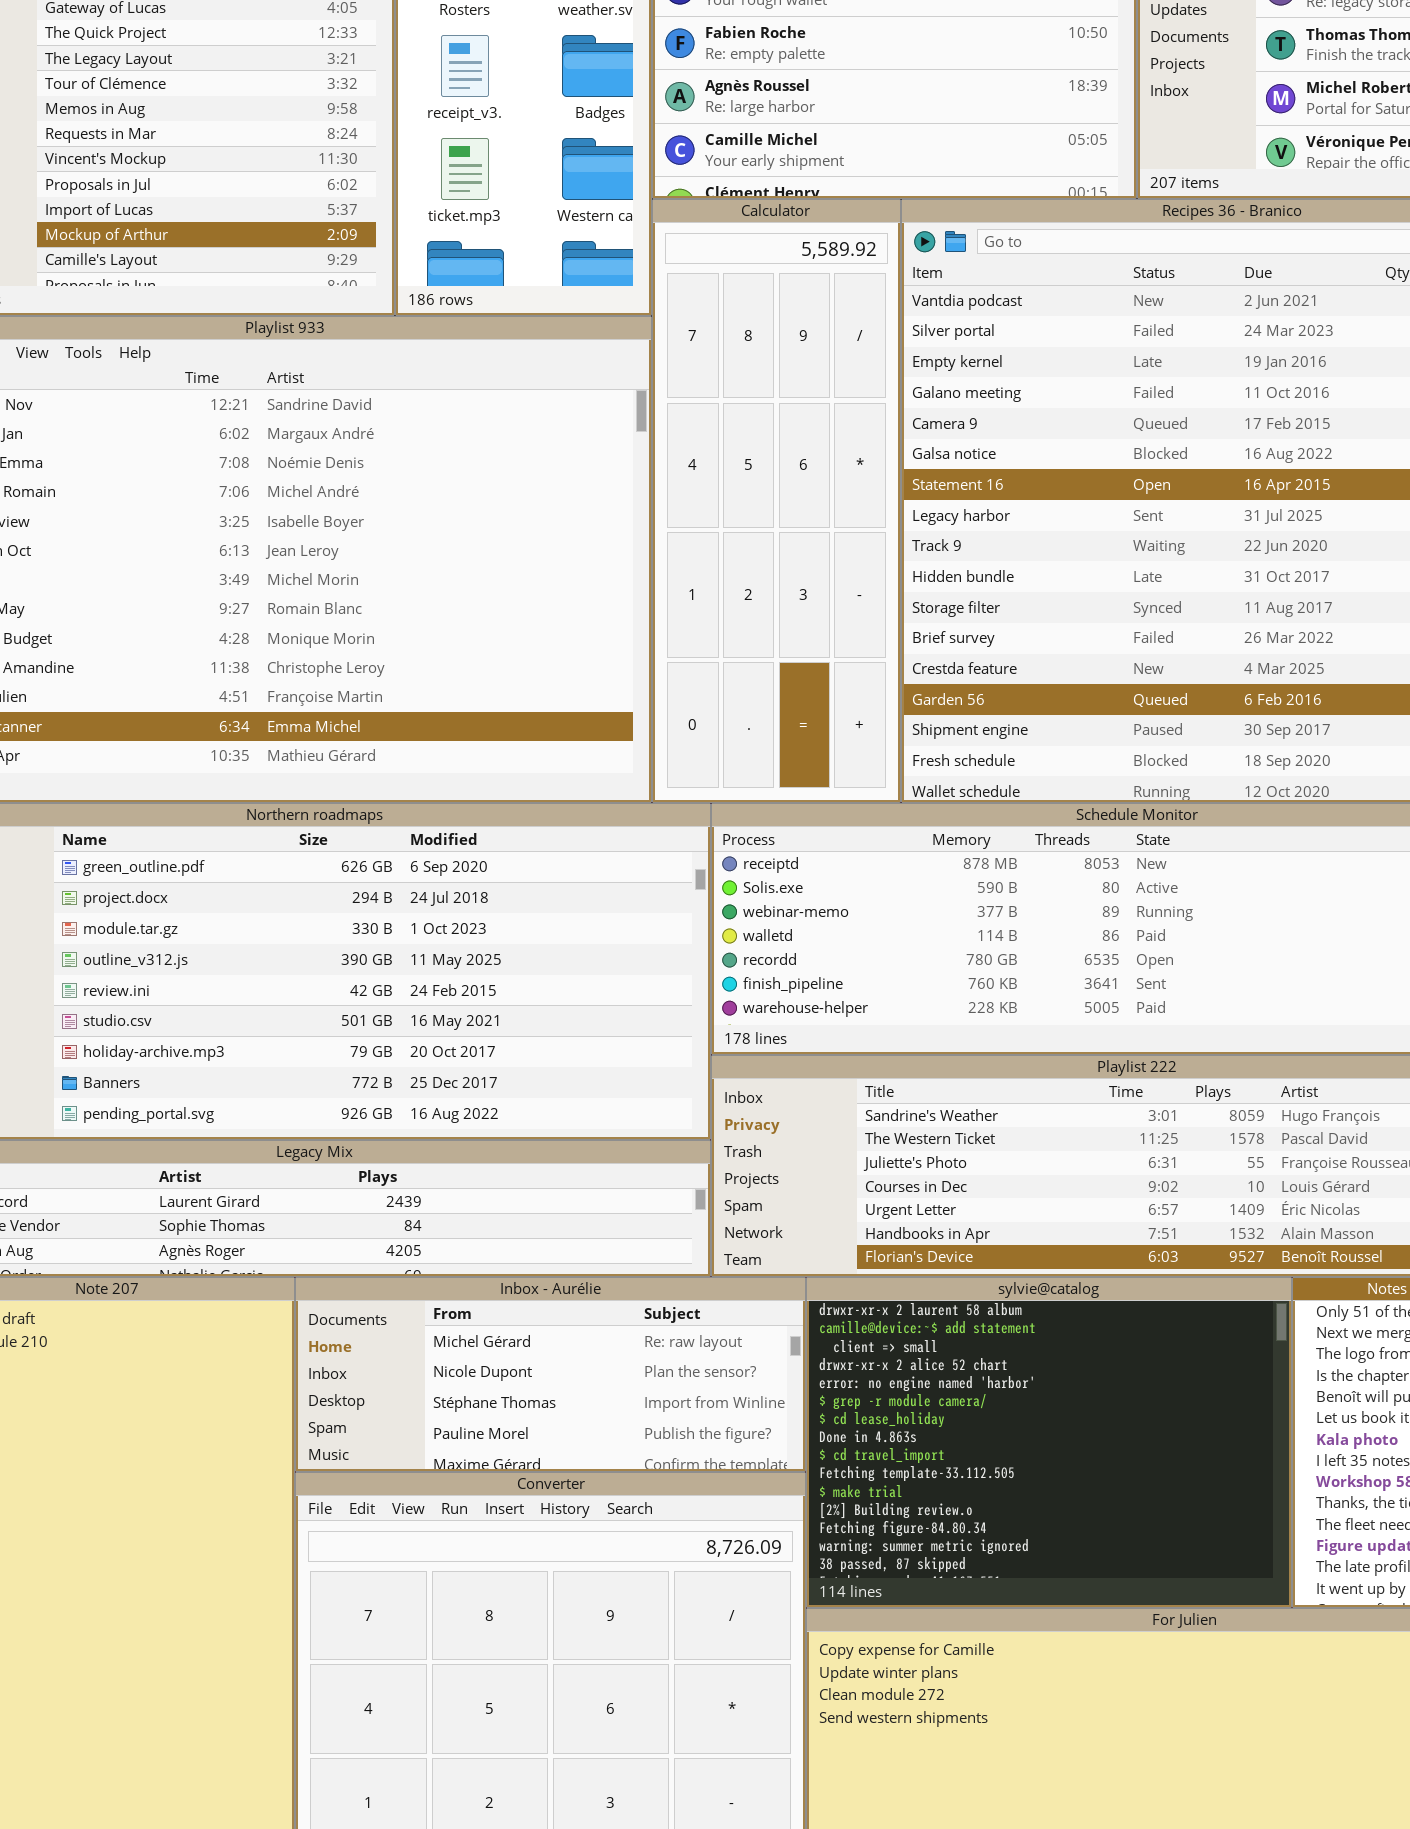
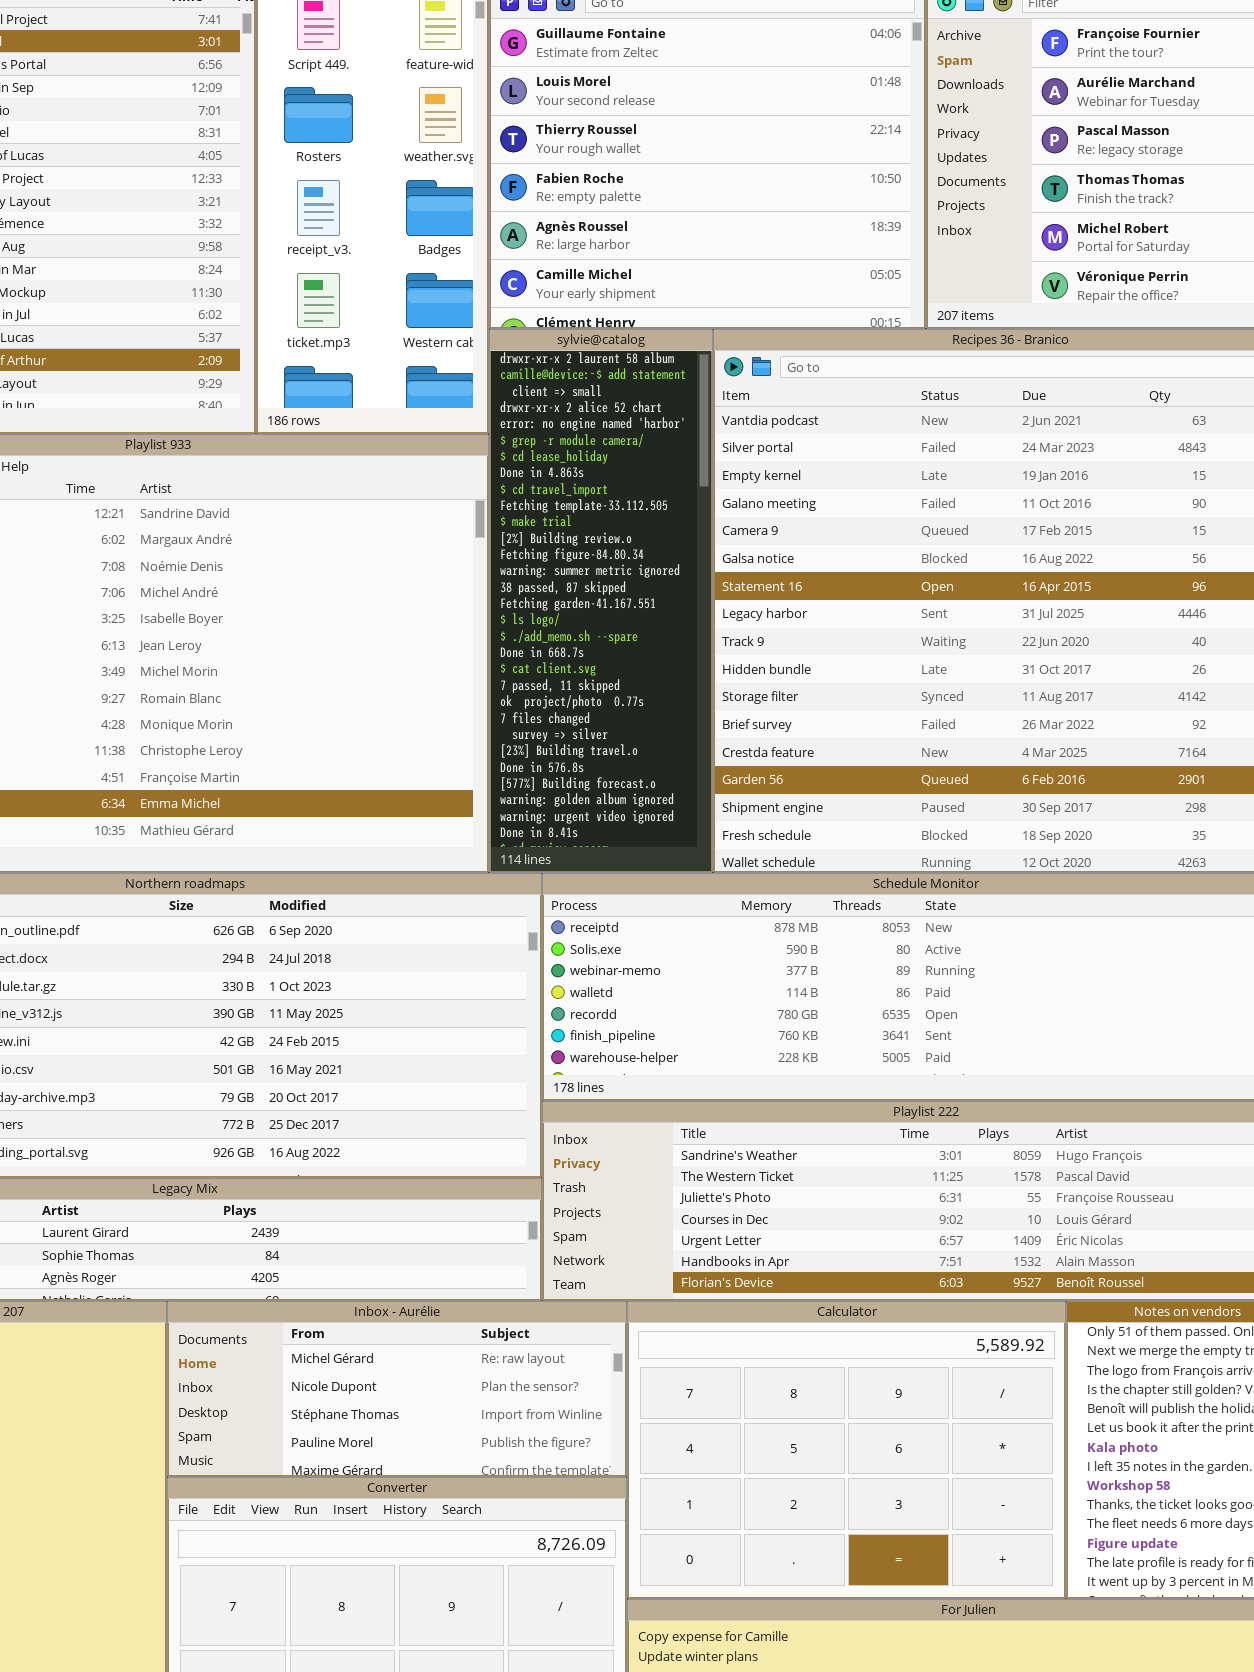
Calculator: [652,199,901,803] -> [627,1301,1066,1599], moved, resized
sylvie@catalog: [806,1277,1292,1608] -> [489,329,713,873], moved, resized

